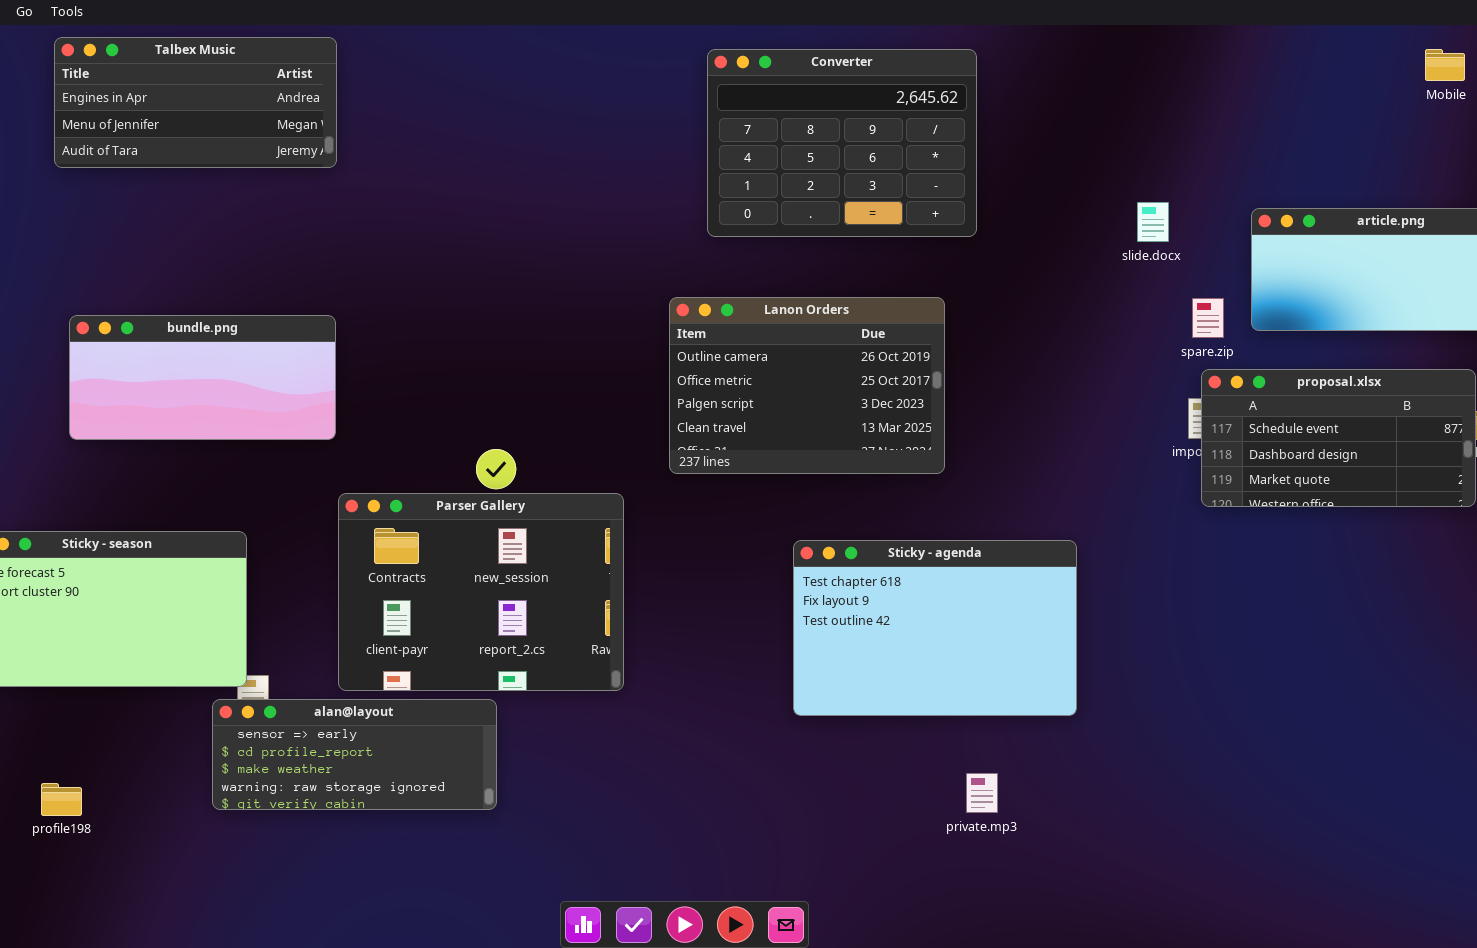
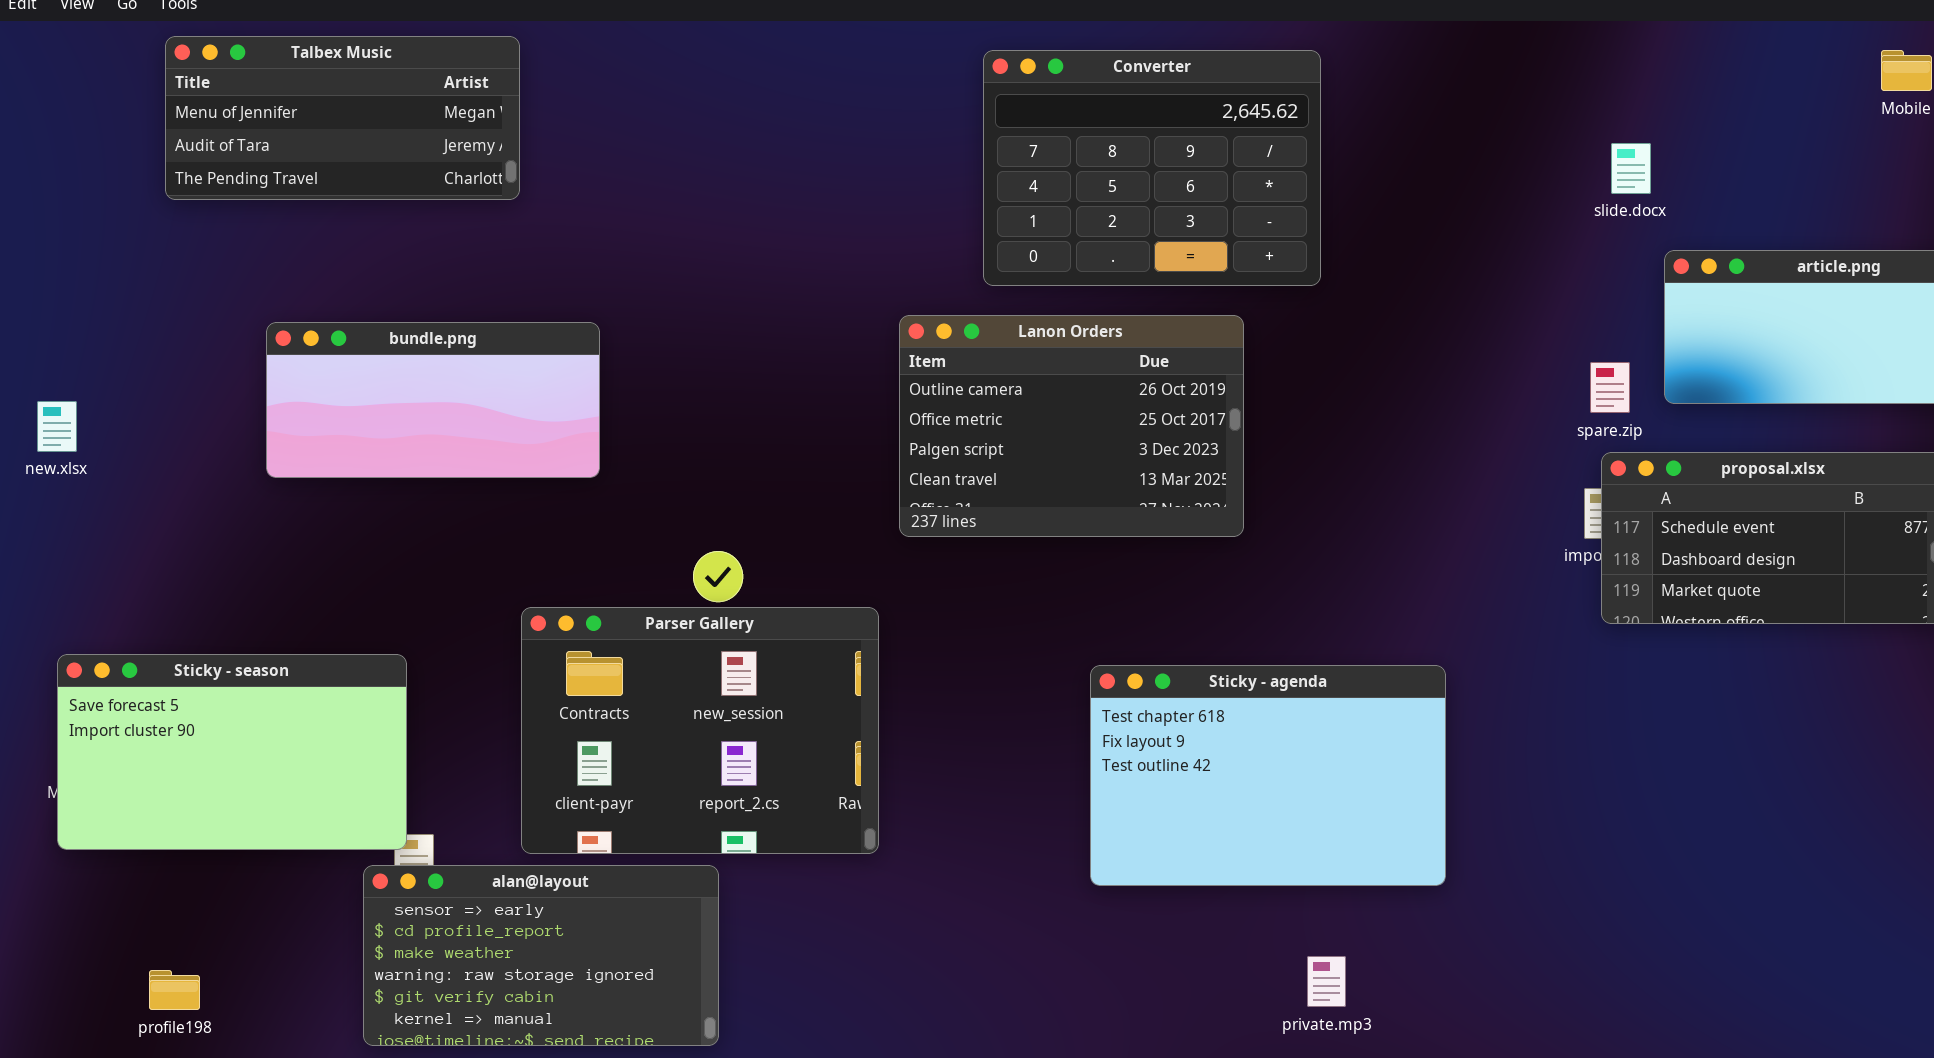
Talbex Music: [54,37,337,168] -> [165,36,520,200], scrolled down 1 row
slide.docx: [1137,202,1169,242] -> [1611,143,1651,194], moved
Lanon Orders: [669,297,945,474] -> [899,315,1244,537], moved
bundle.png: [69,315,336,440] -> [266,322,600,478], moved
alan@layout: [212,699,497,810] -> [363,865,719,1046], resized

